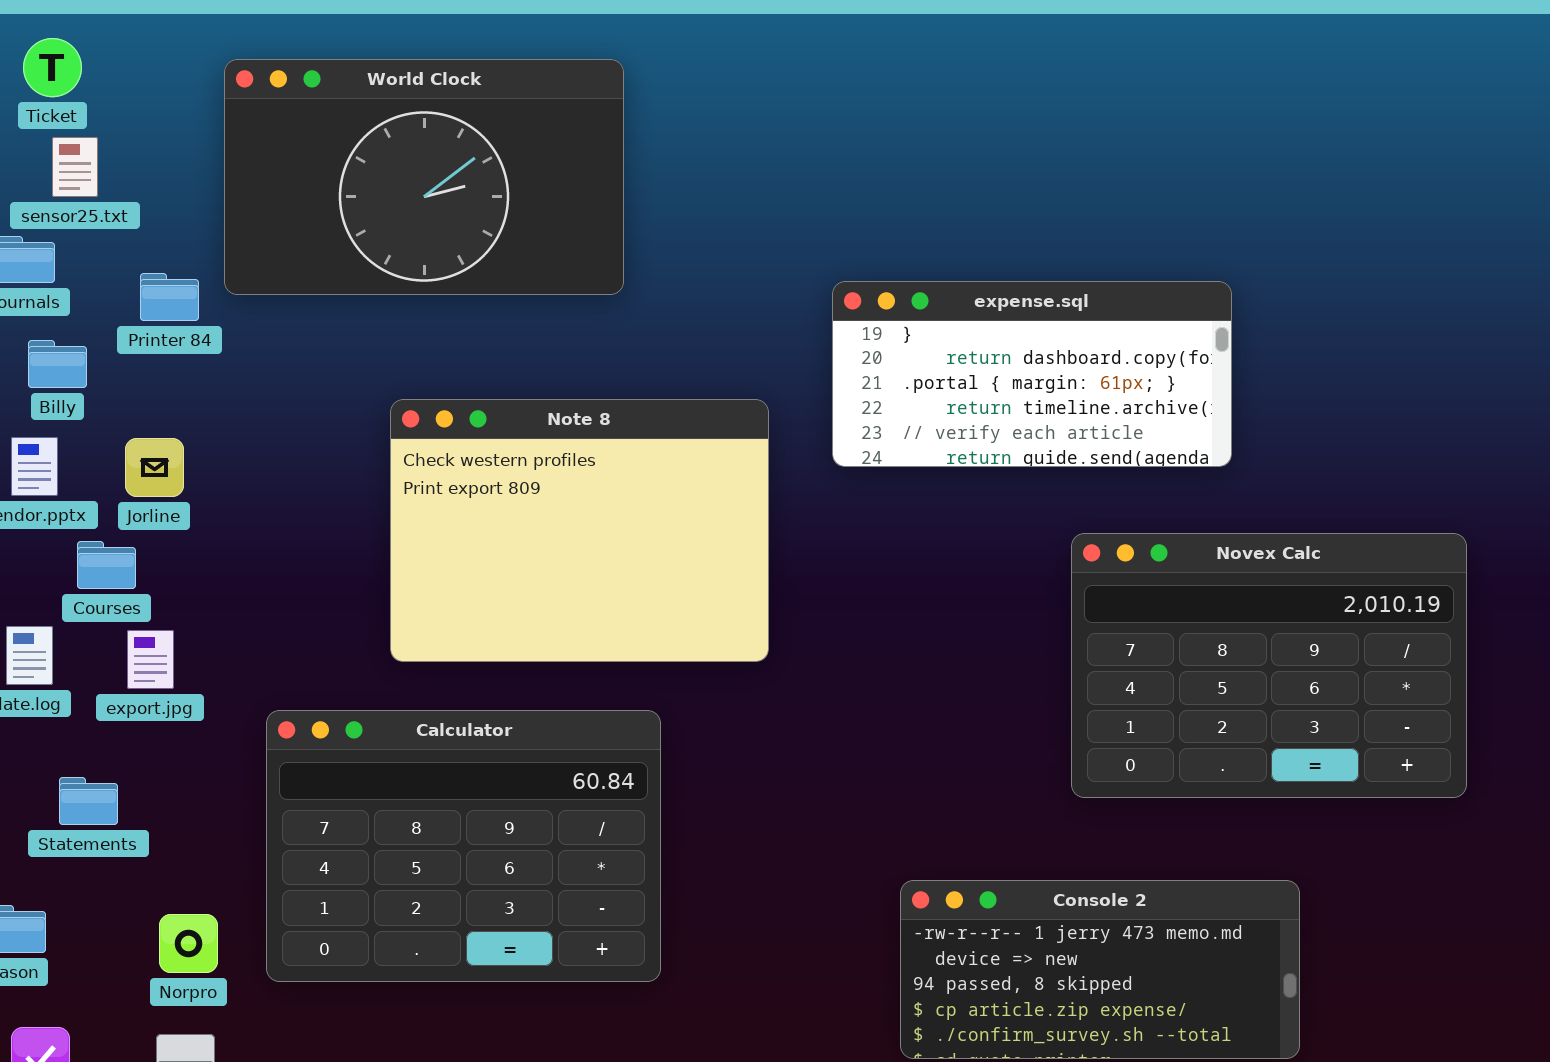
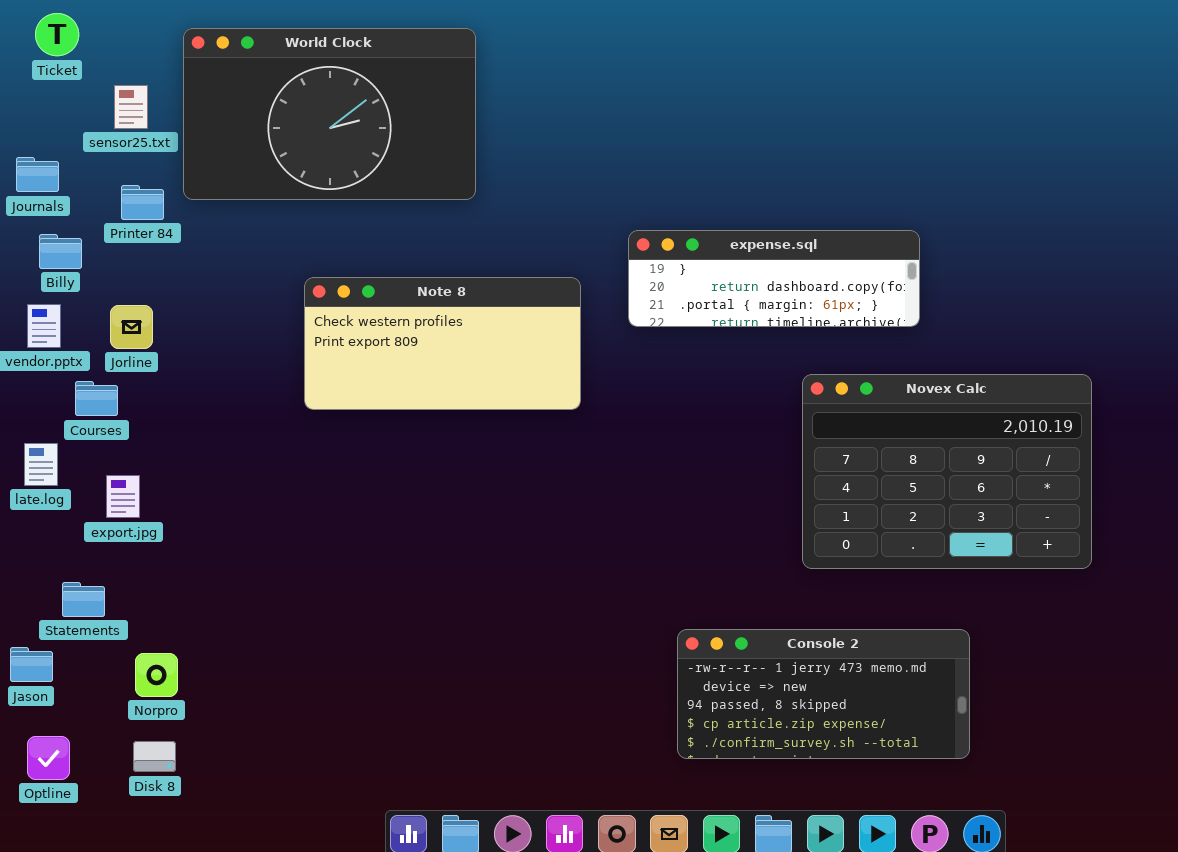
sensor25.txt: [52,137,98,197] -> [114,85,148,129], moved
expense.sql: [832,281,1232,467] -> [628,230,920,327], resized
Note 8: [390,399,769,662] -> [304,277,581,410], resized
export.jpg: [127,630,174,689] -> [106,475,140,518], moved
Calculator: [266,710,661,982] -> none, closed
Statements: [59,777,118,825] -> [62,582,105,617], moved

